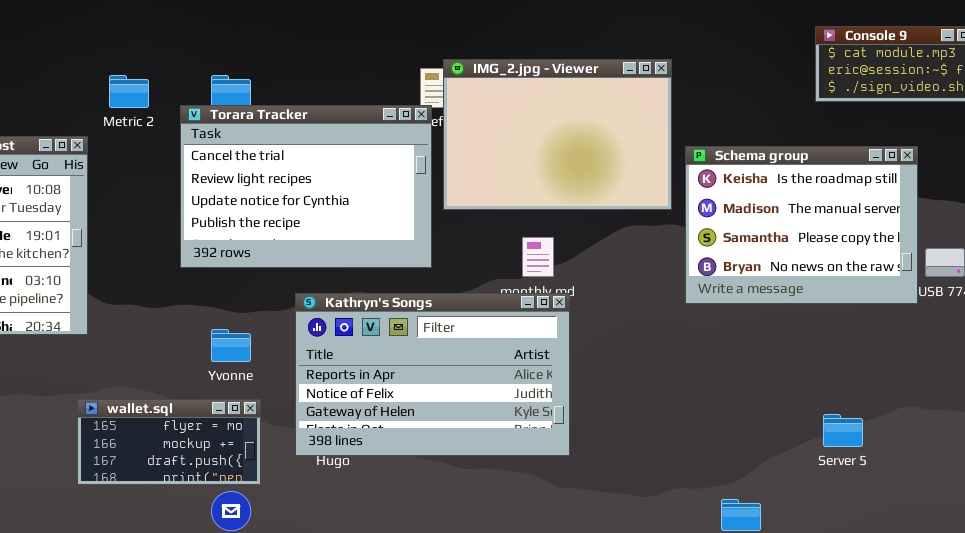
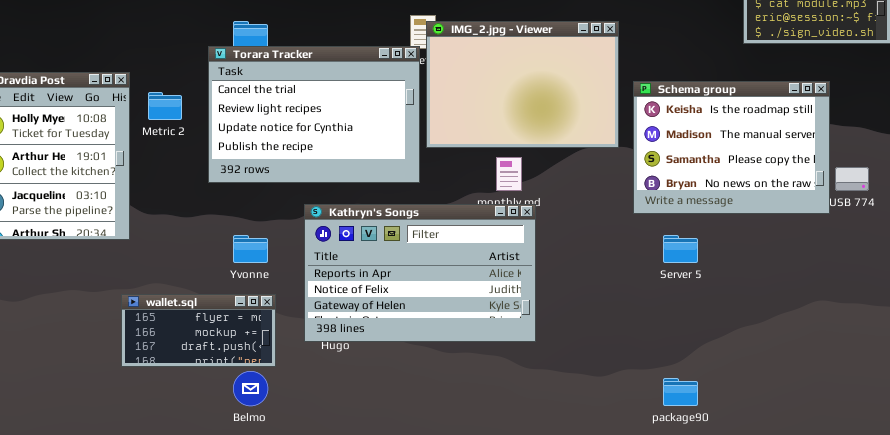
IMG_2.jpg - Viewer: [443,59,672,210] -> [426,21,619,148], moved
Metric 2: [109,75,149,108] -> [148,92,182,120], moved
Server 5: [823,414,863,447] -> [663,235,698,263], moved

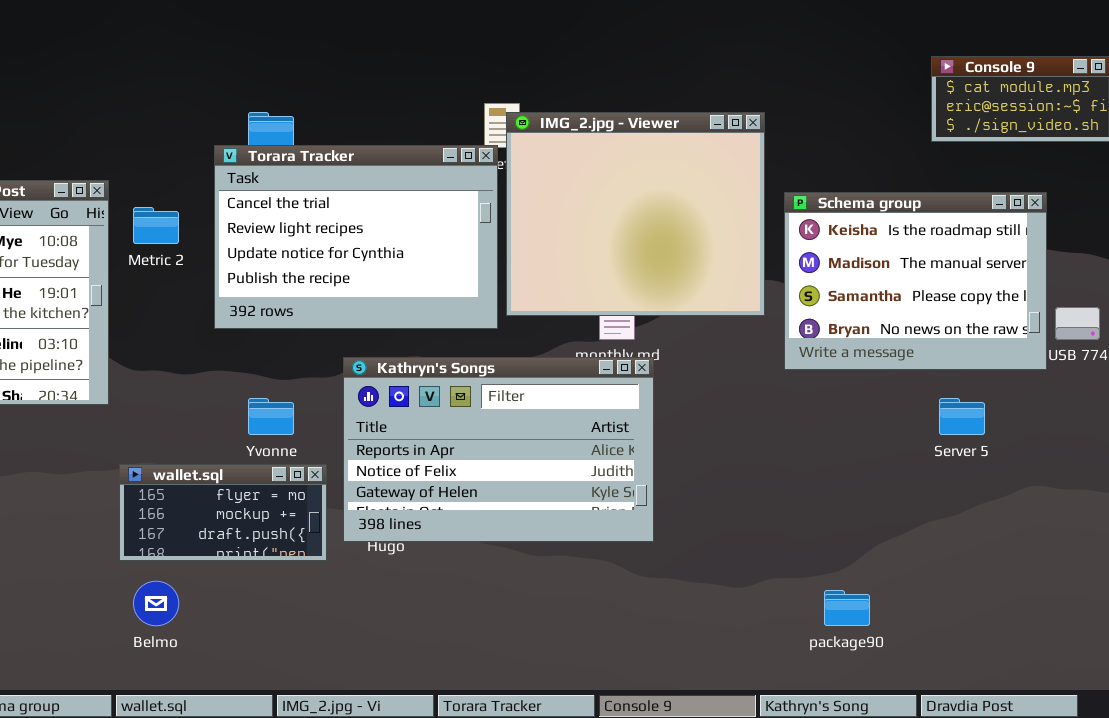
IMG_2.jpg - Viewer: [426,21,619,148] -> [506,112,765,316], resized
Server 5: [663,235,698,263] -> [939,398,985,435], moved
wallet.sql: [121,294,276,367] -> [119,464,327,561], moved
Belmo: [233,371,268,406] -> [133,581,179,626], moved

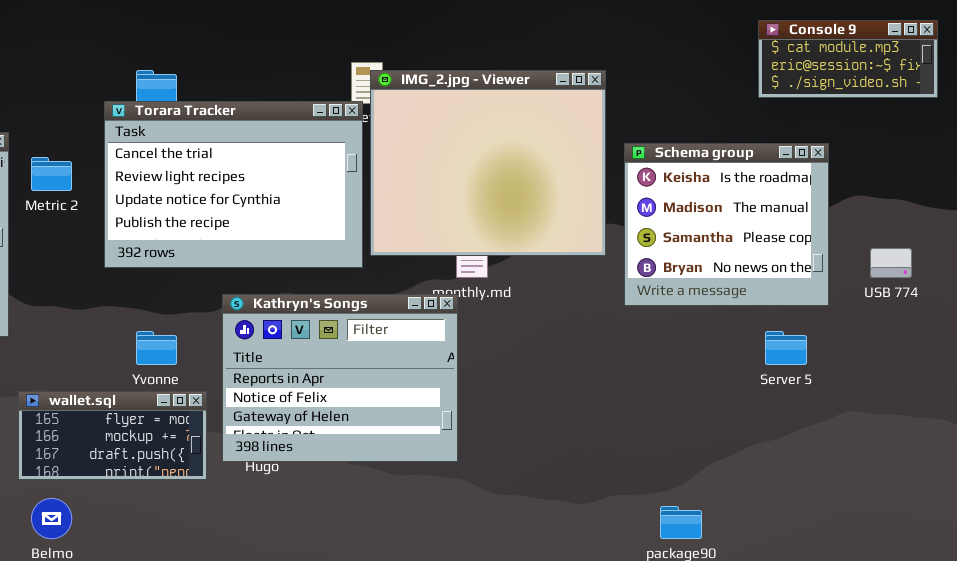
Schema group: [784,192,1047,370] -> [624,143,829,306], resized
Kathryn's Songs: [343,357,654,542] -> [222,294,458,462], resized

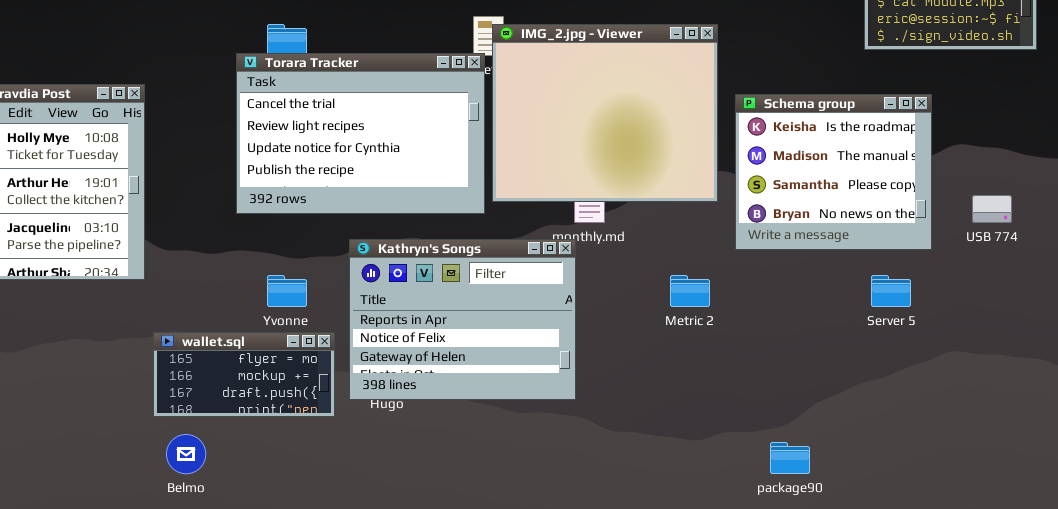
Metric 2: [31,157,72,191] -> [670,275,710,307], moved

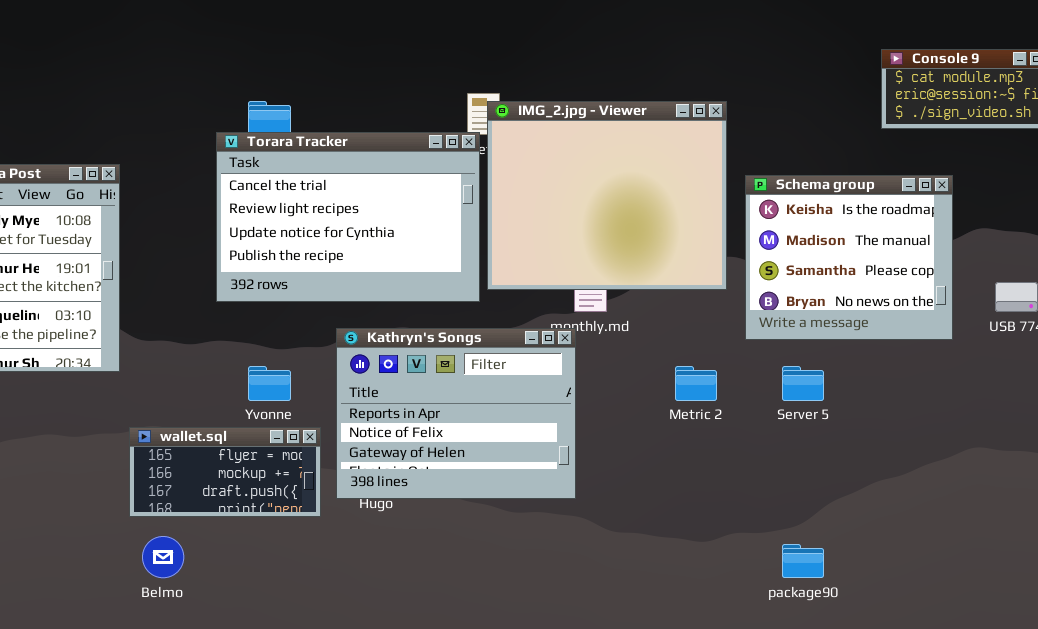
Server 5: [871,275,911,307] -> [782,366,824,401], moved

